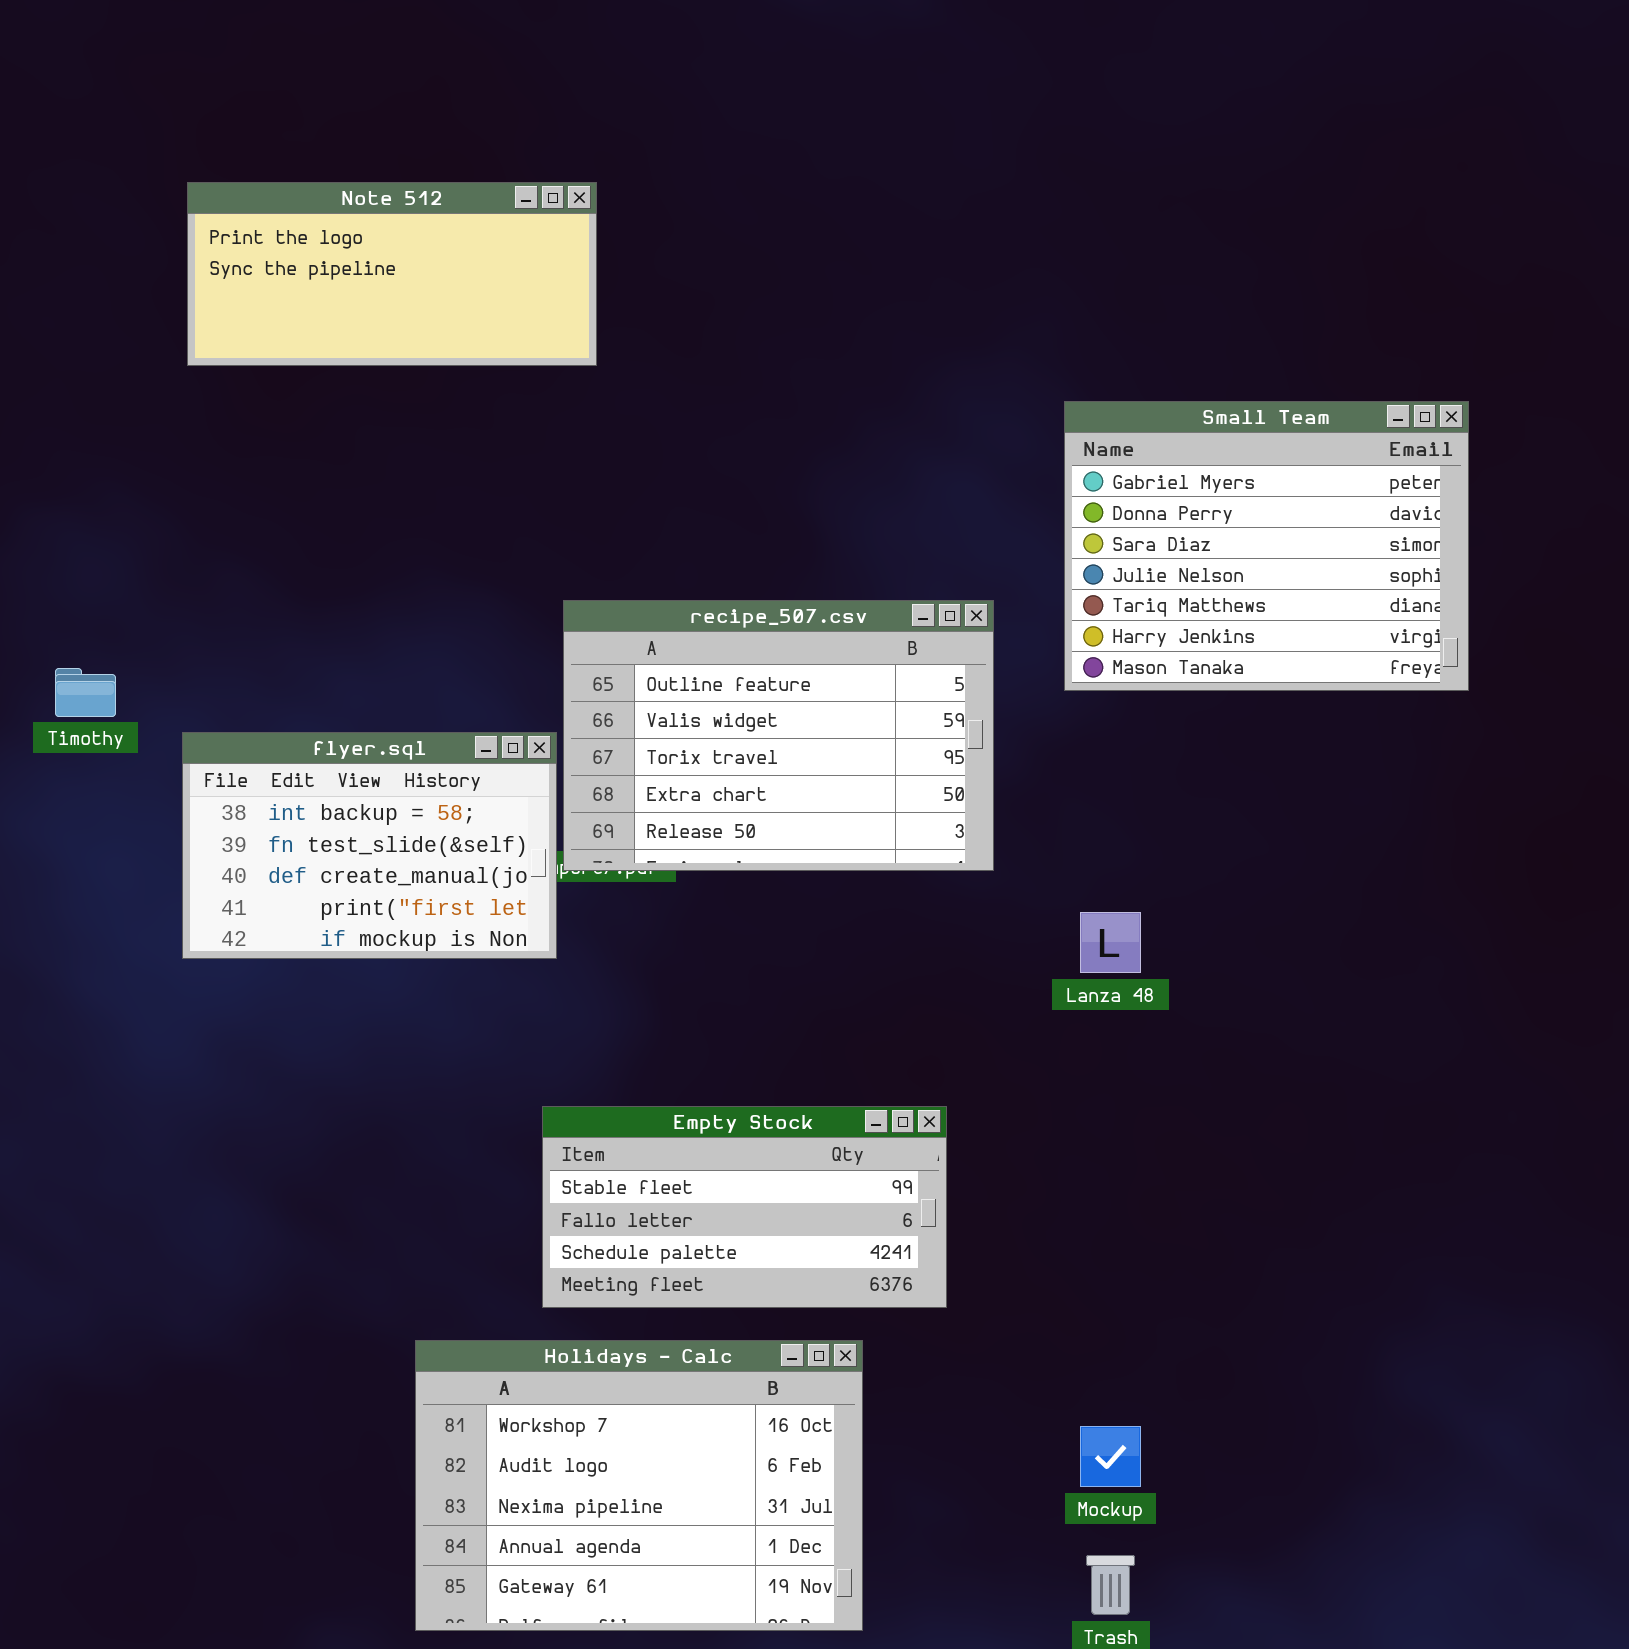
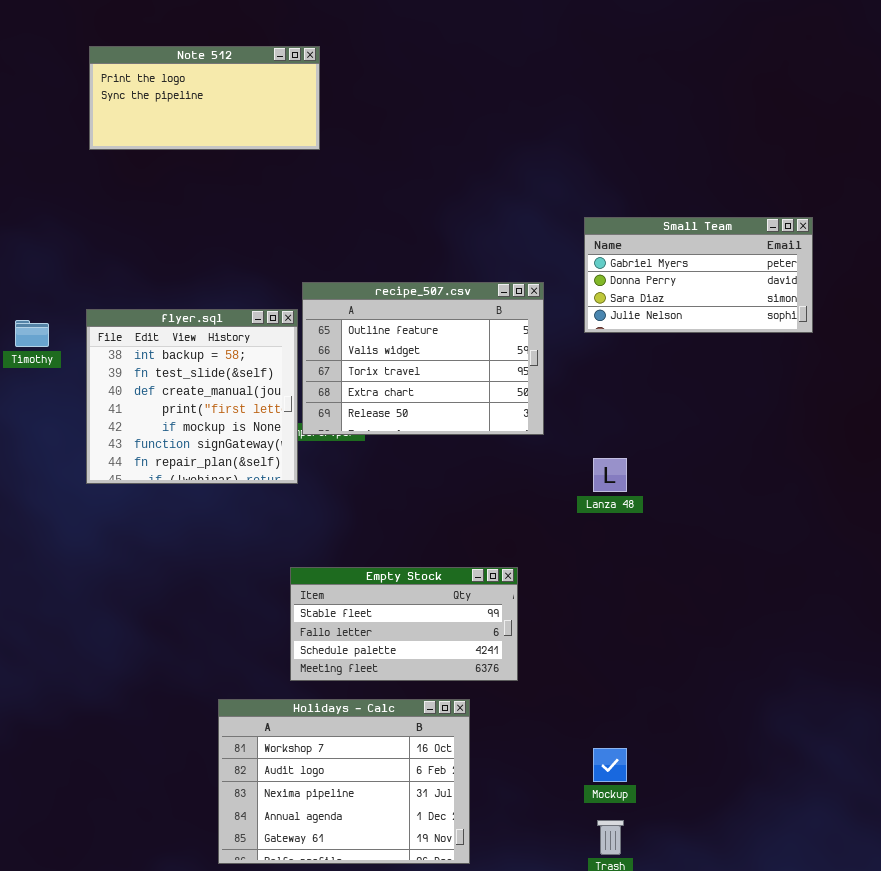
Small Team: [1064,401,1469,691] -> [584,217,813,333], resized
flyer.sql: [182,732,557,959] -> [86,309,298,484], resized

